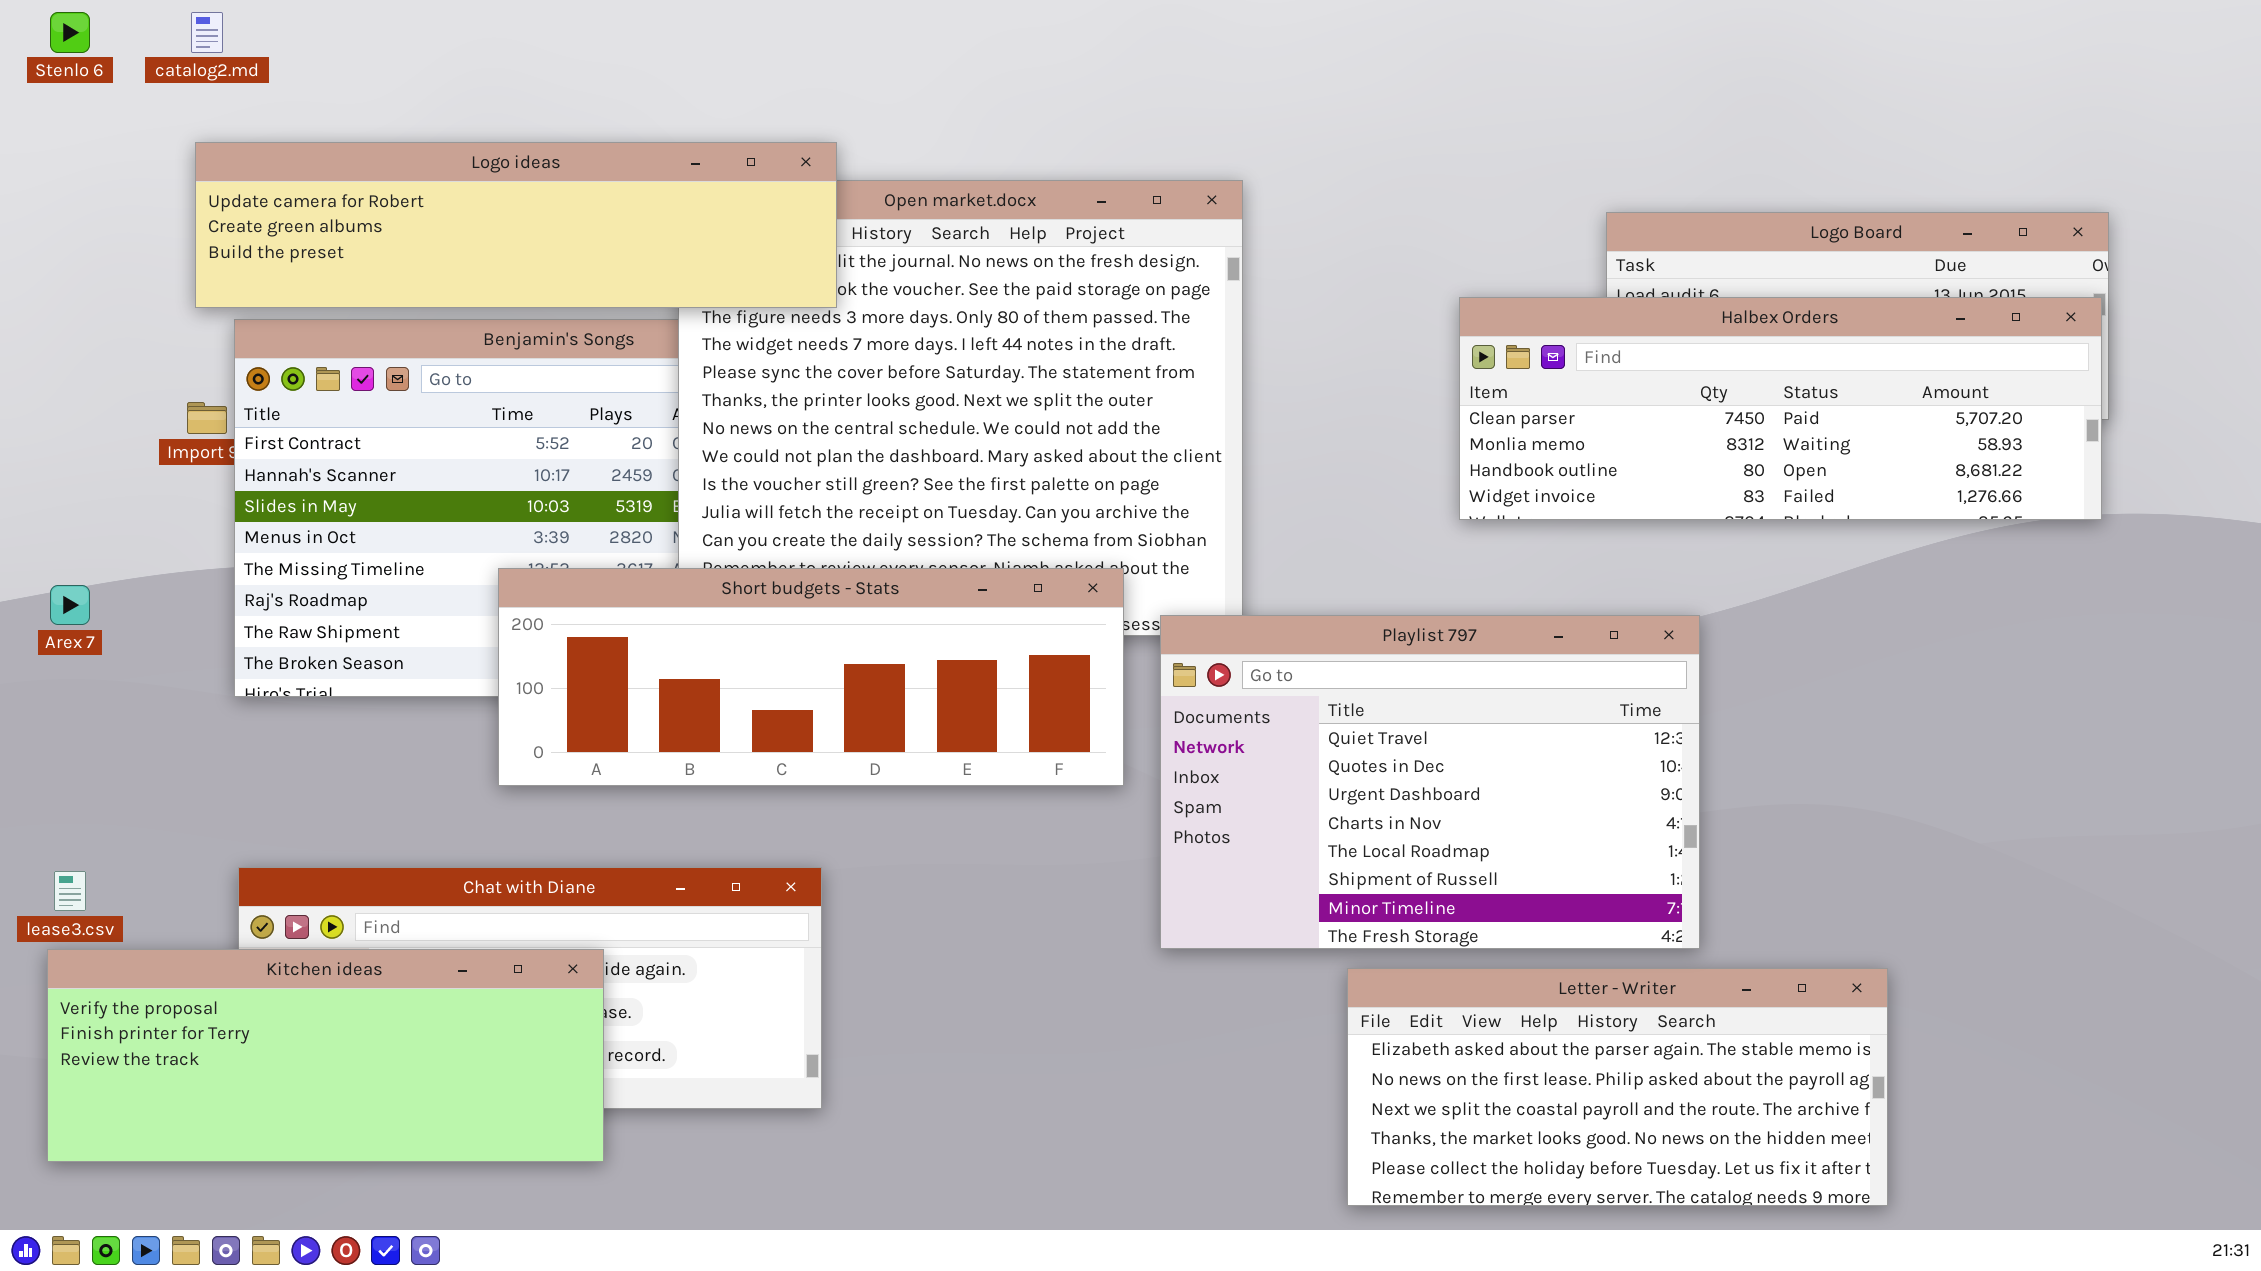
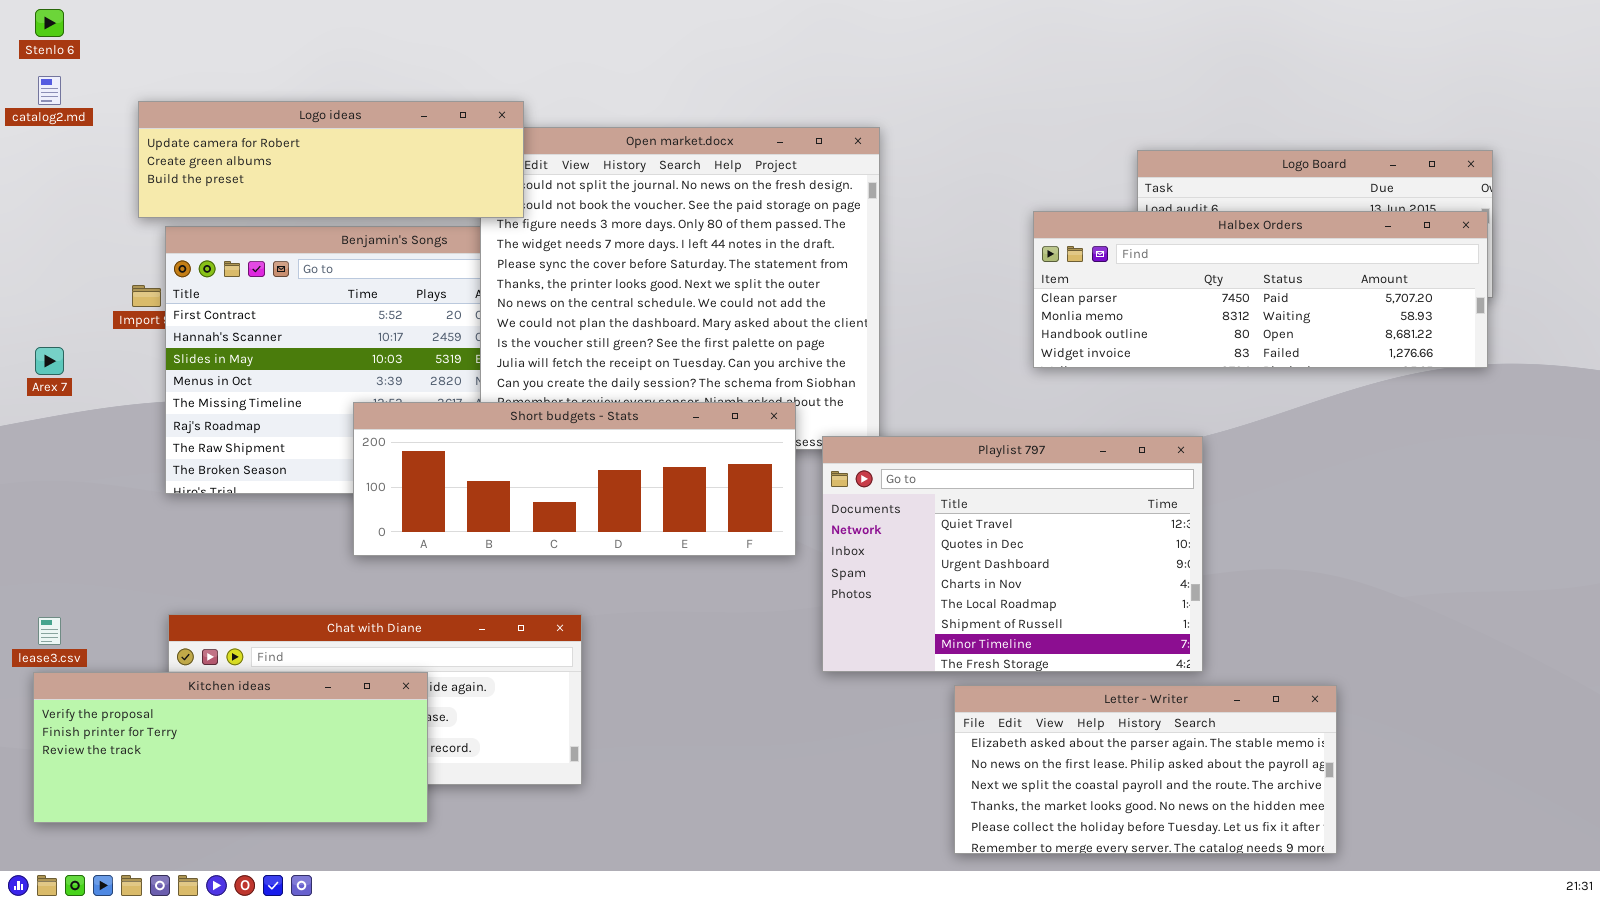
catalog2.md: [191,12,223,53] -> [38,76,61,105], moved
Logo ideas: [195,142,837,308] -> [138,101,524,218], resized
Arex 7: [50,585,90,625] -> [35,347,64,375], moved

